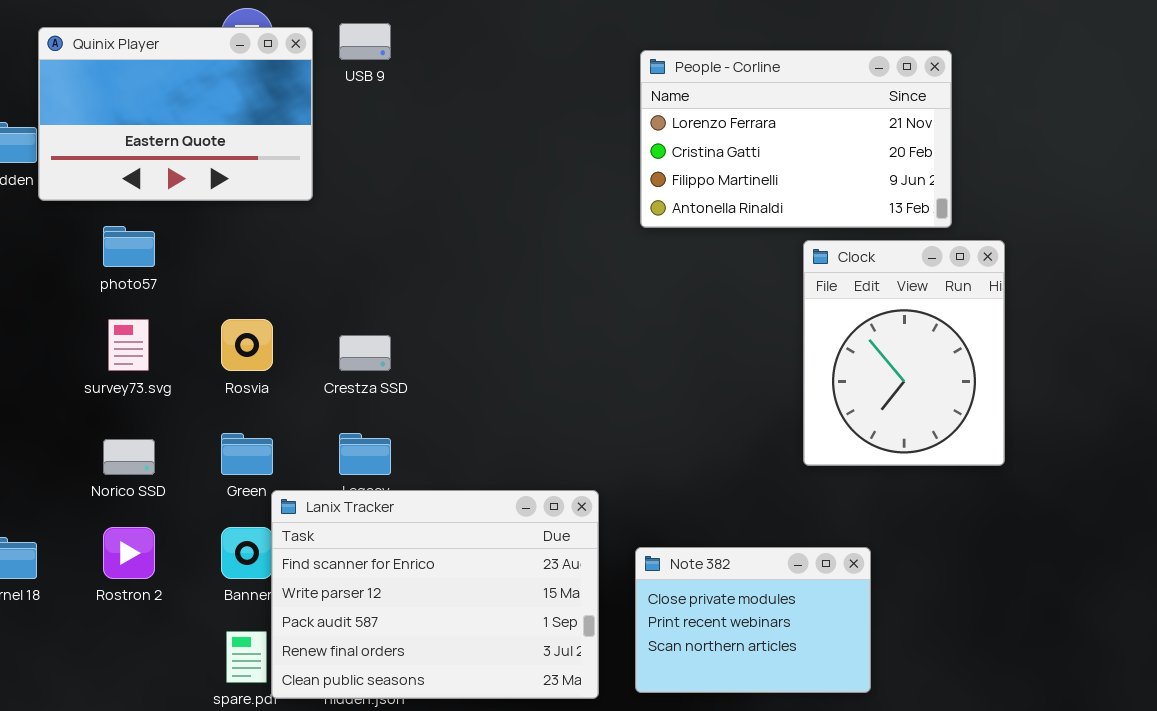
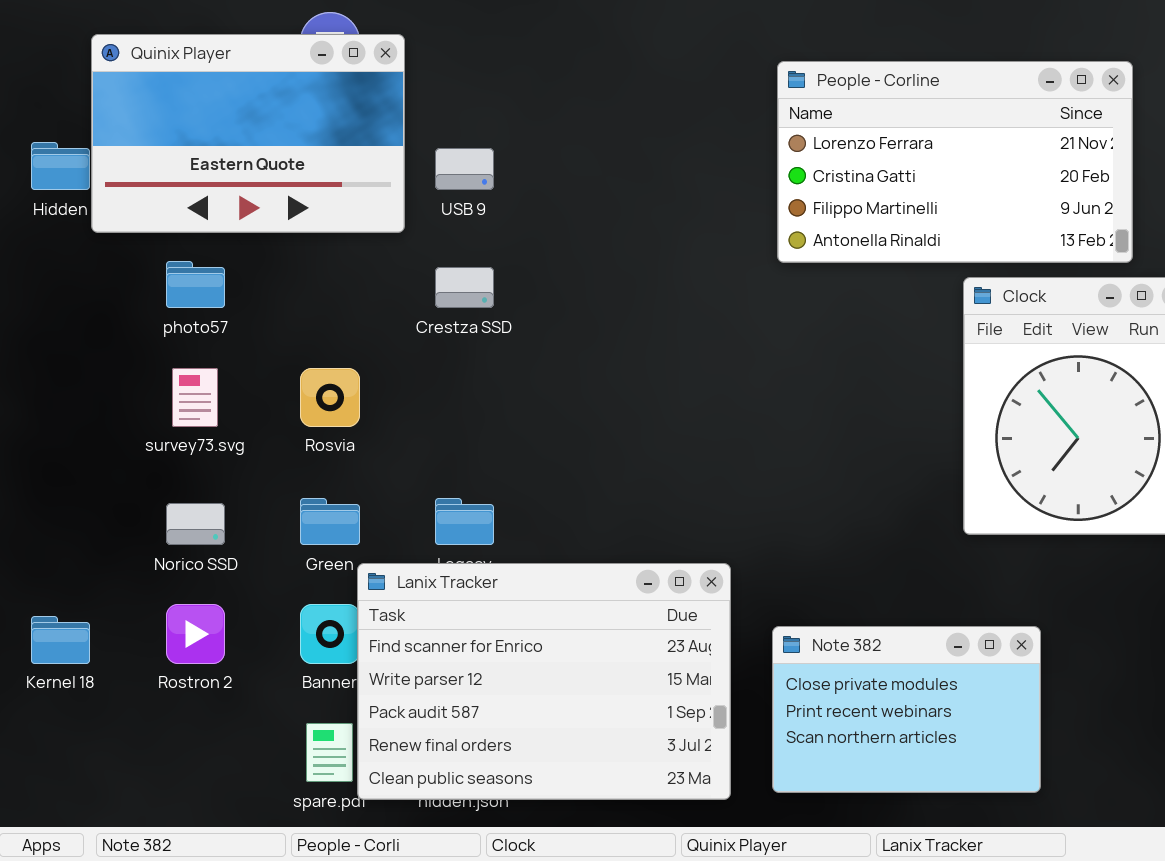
USB 9: [339,23,391,60] -> [435,148,494,190], moved
Crestza SSD: [339,335,391,371] -> [435,267,494,308], moved

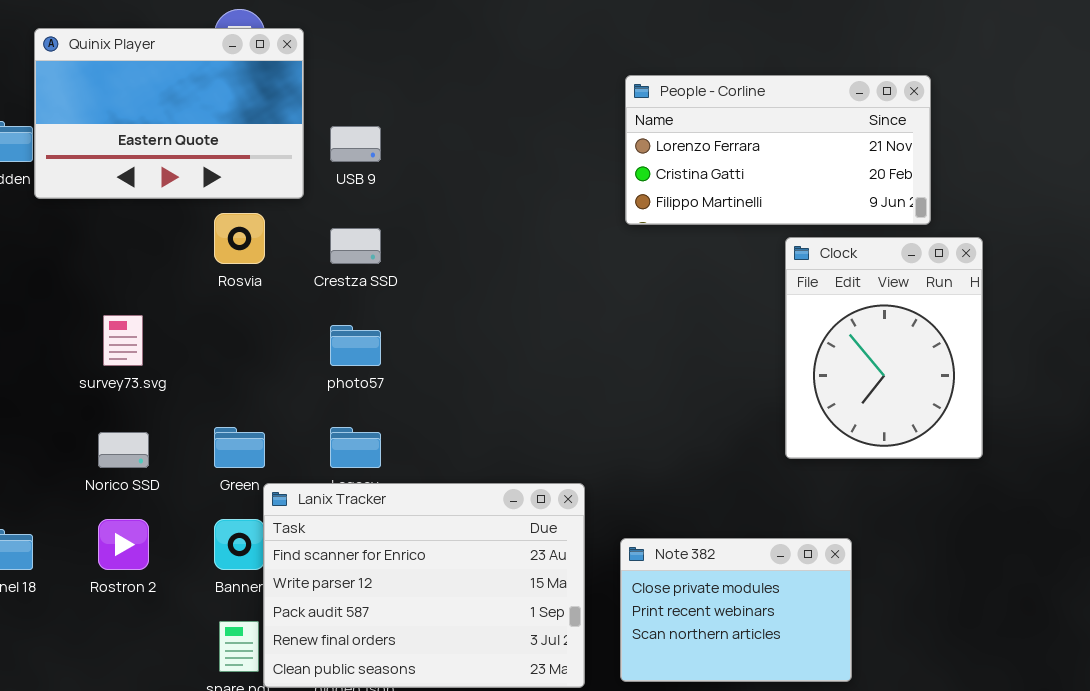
People - Corline: [777,61,1133,263] -> [625,75,931,225], resized
photo57: [166,261,225,308] -> [330,325,381,366], moved
Rosvia: [300,368,360,427] -> [214,213,265,264], moved

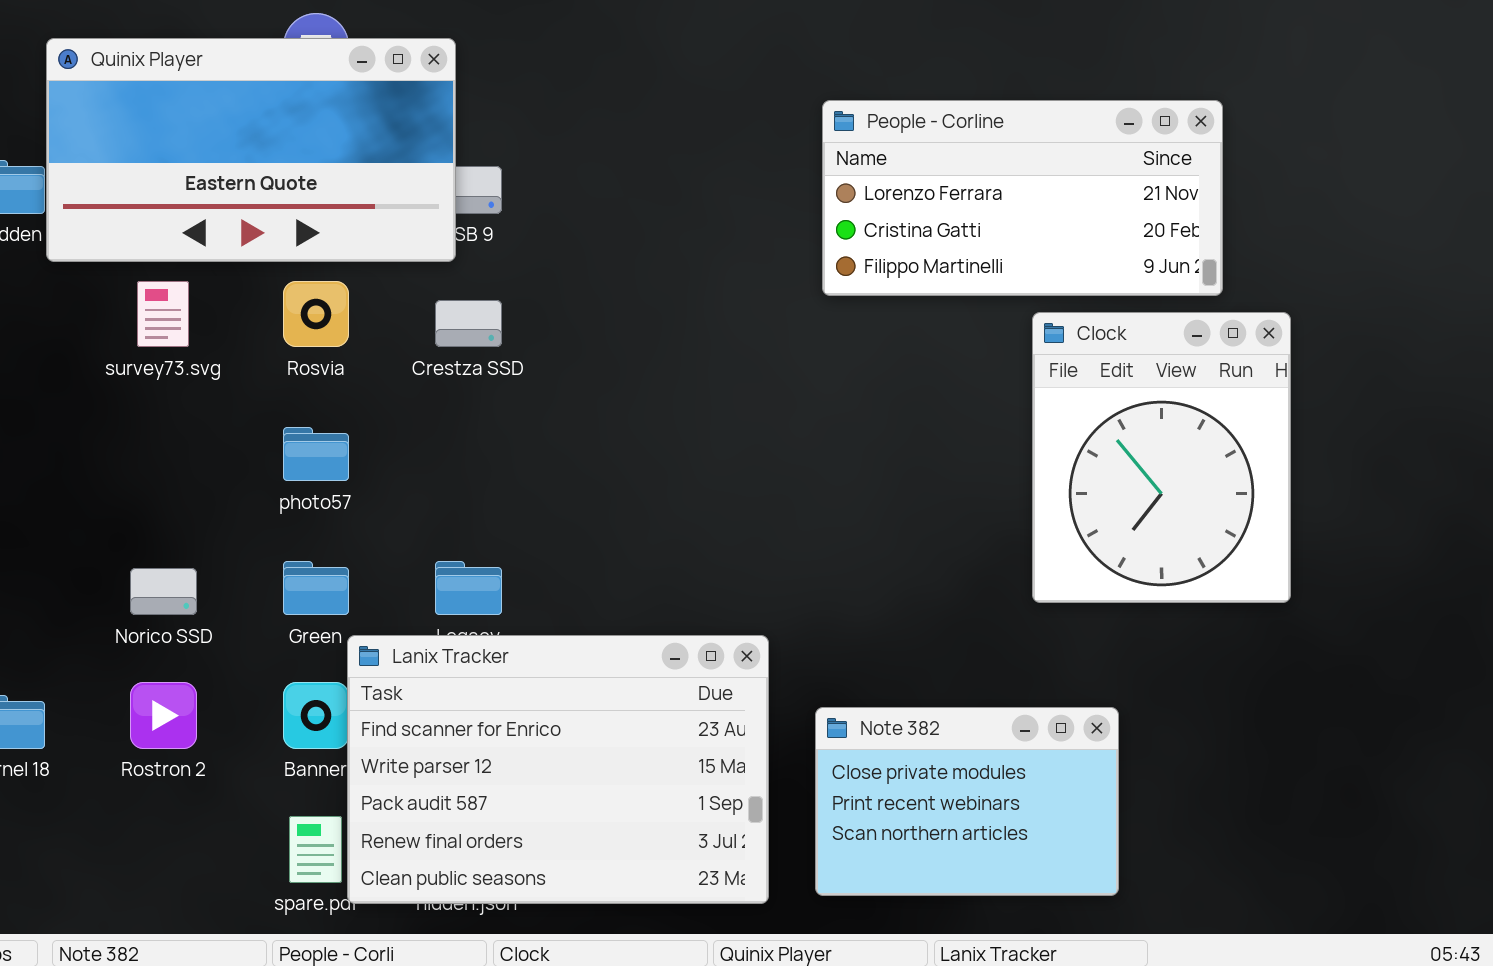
Quinix Player: [34,28,304,199] -> [46,38,456,262], resized
survey73.svg: [103,315,143,366] -> [137,281,189,347], moved
photo57: [330,325,381,366] -> [283,427,349,481], moved

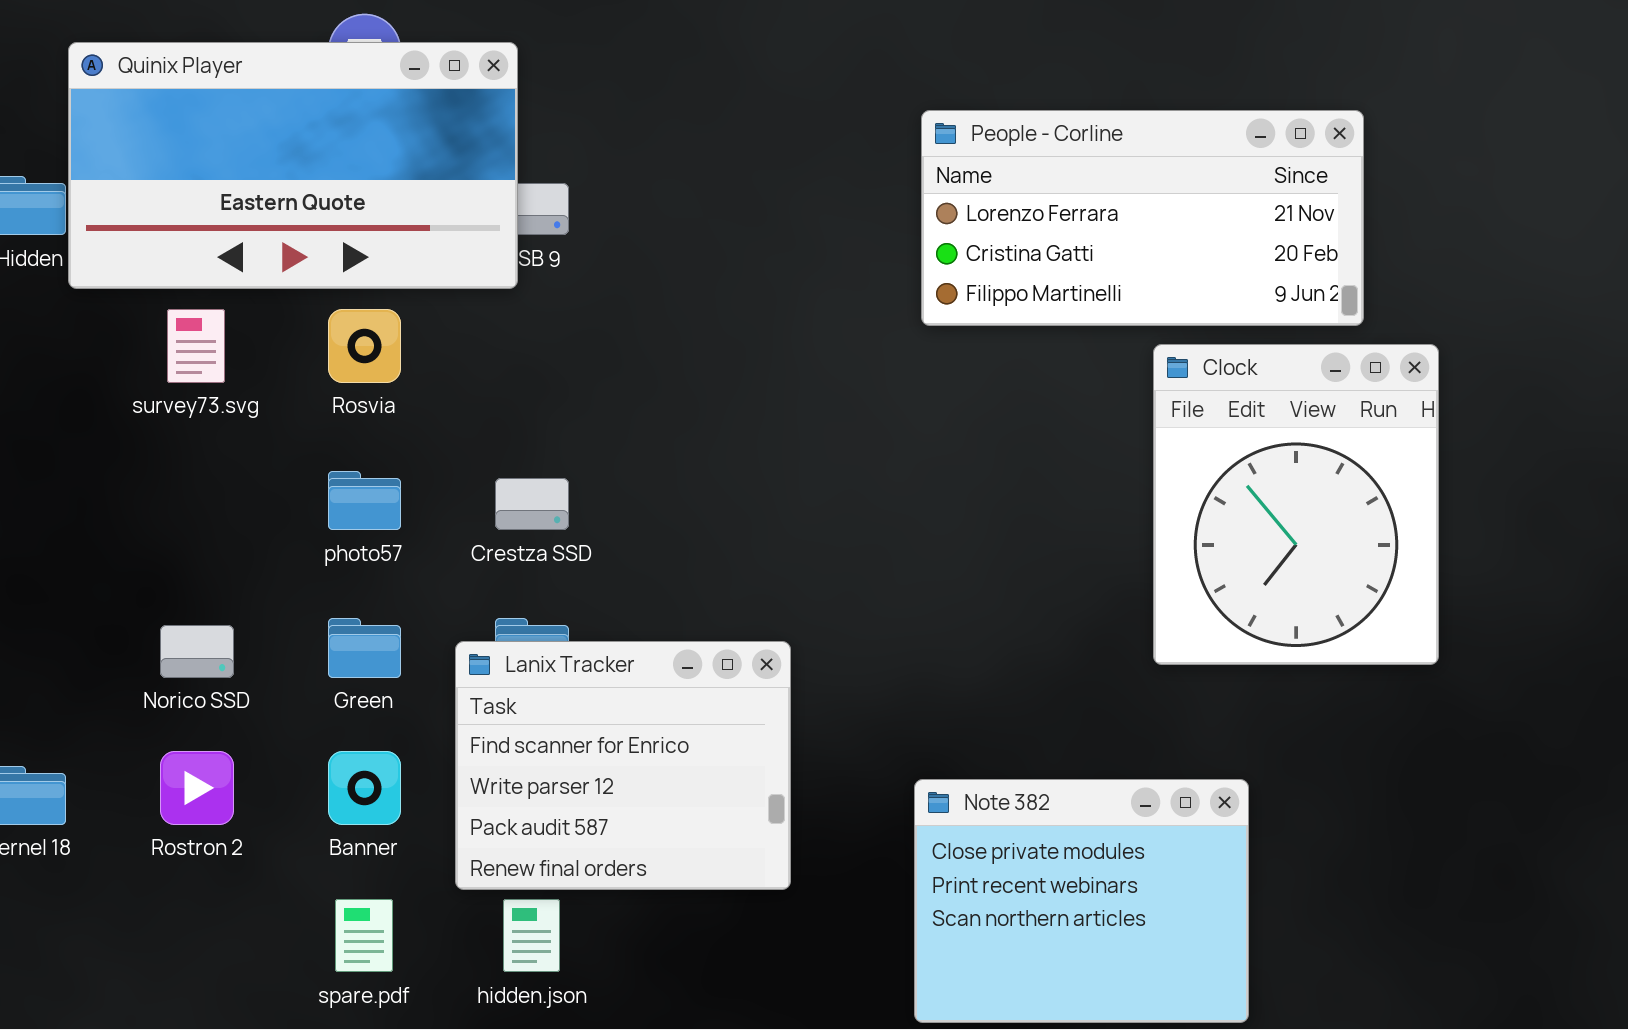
Crestza SSD: [435,300,502,347] -> [495,478,569,530], moved
Lanix Tracker: [347,635,769,904] -> [455,641,791,890], moved, resized
Note 382: [815,707,1119,896] -> [914,779,1249,1023], resized

